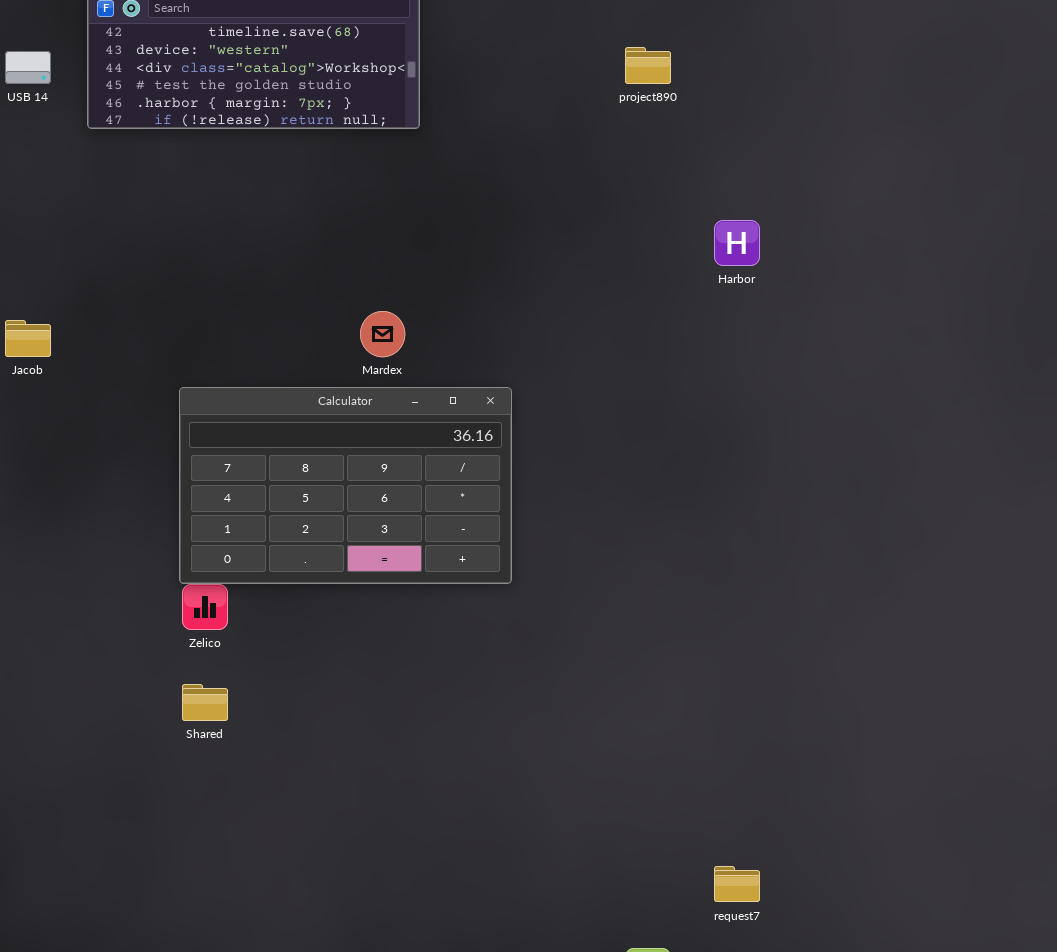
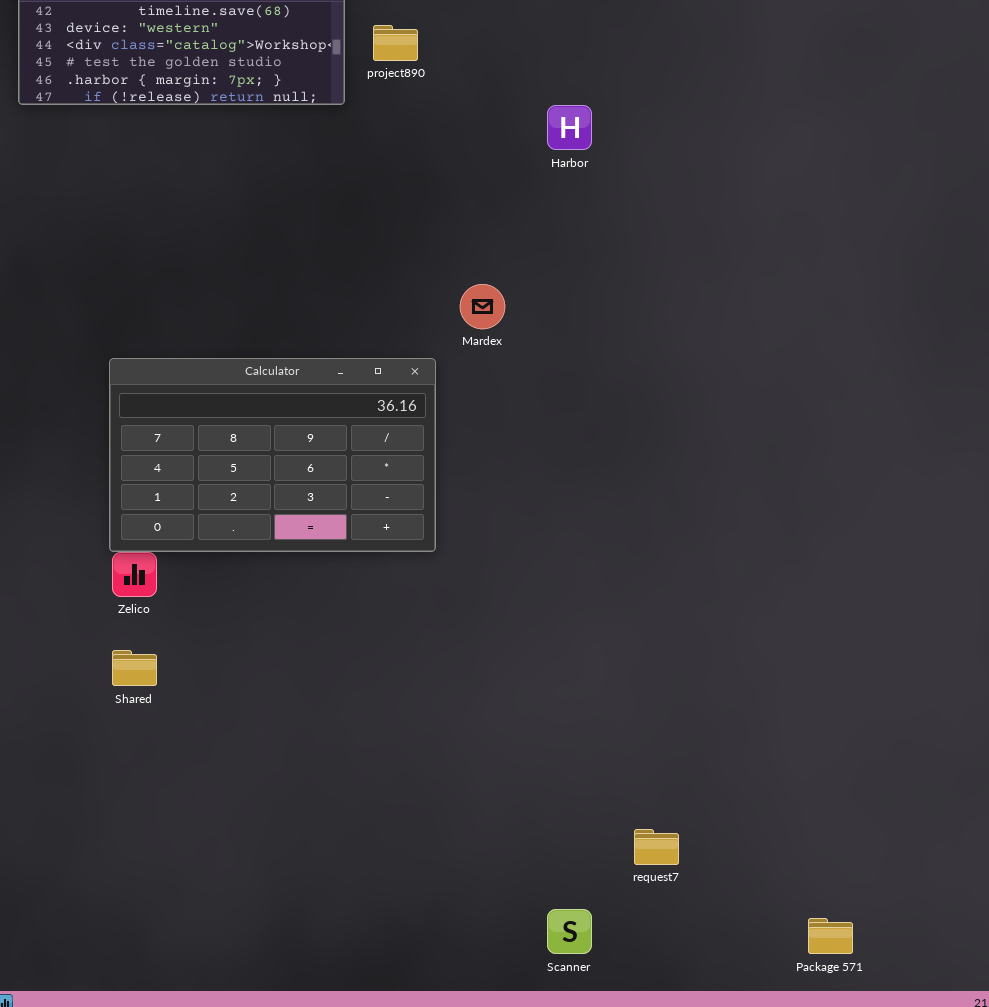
project890: [625,47,671,84] -> [373,25,418,61], moved
Harbor: [714,220,760,266] -> [547,105,592,150], moved
Mardex: [360,311,405,357] -> [460,284,505,329], moved

